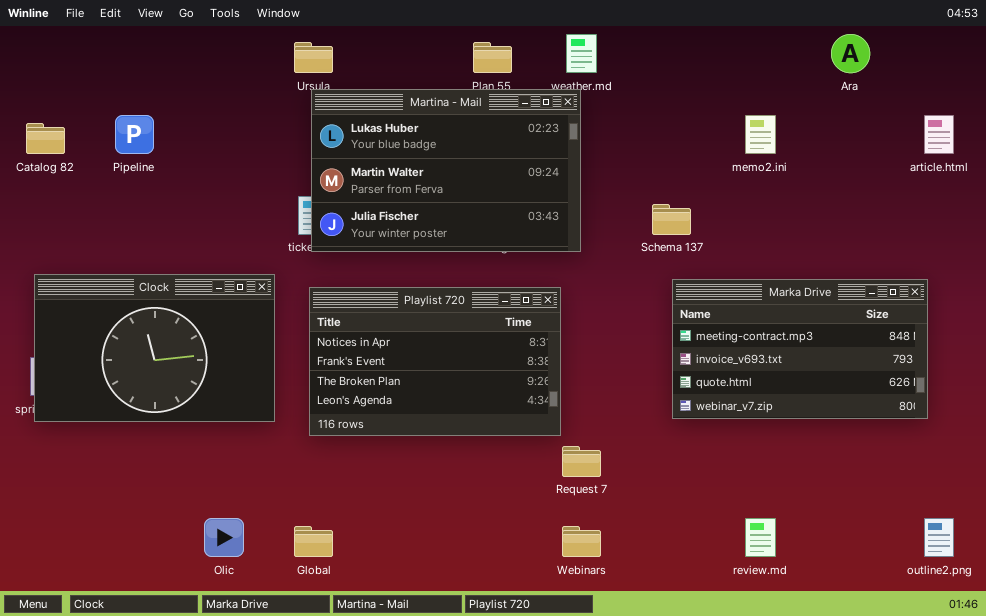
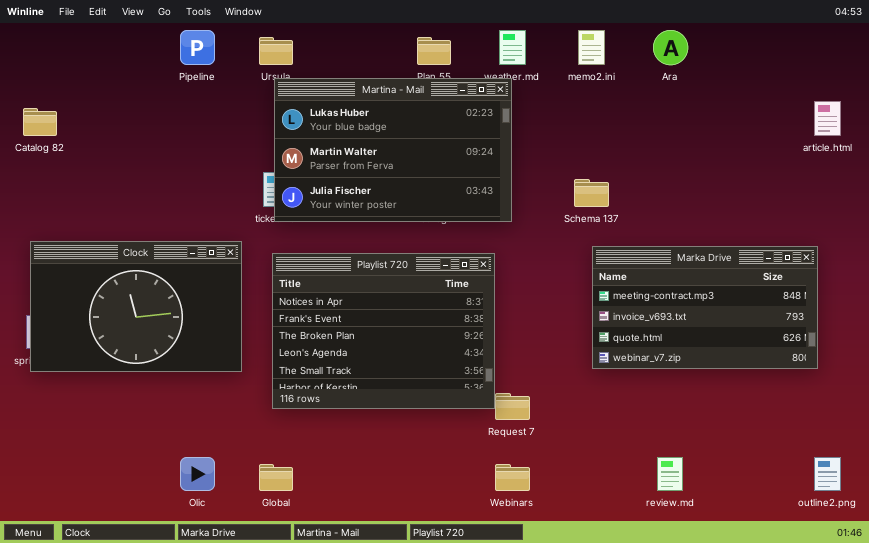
Ara: [831,34,870,73] -> [653,30,688,65], moved
Pipeline: [115,115,154,154] -> [180,30,215,65], moved
memo2.ini: [745,115,776,154] -> [578,30,605,65], moved
Playlist 720: [309,287,561,436] -> [272,253,495,409], resized

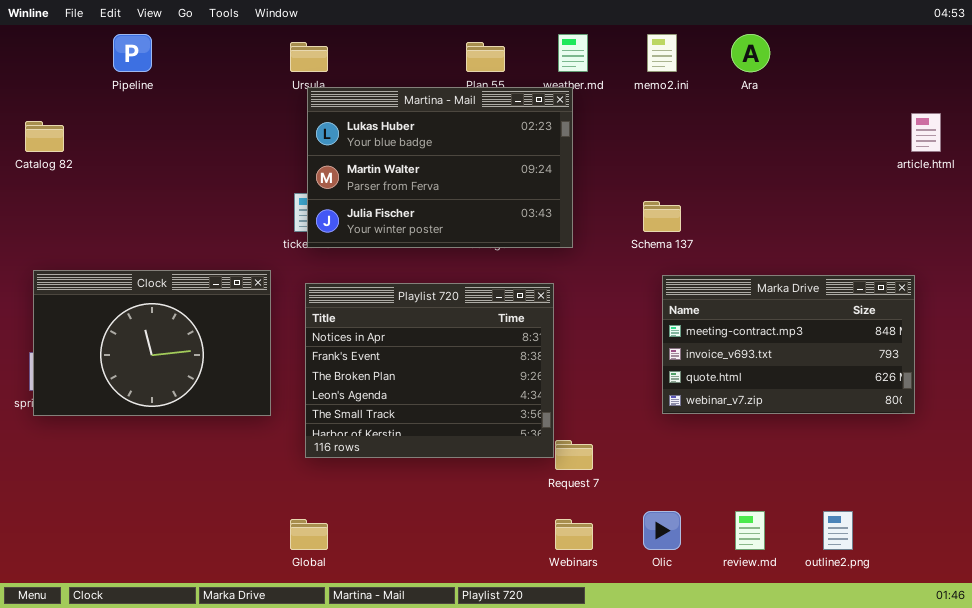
Pipeline: [180,30,215,65] -> [113,34,152,72], moved
Olic: [180,457,215,491] -> [643,511,681,550], moved
outline2.png: [814,457,841,491] -> [823,511,853,550], moved

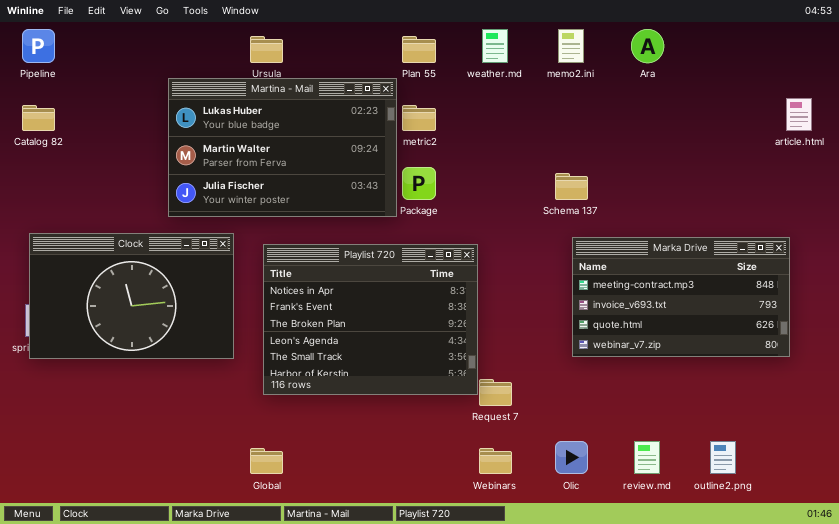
Pipeline: [113,34,152,72] -> [22,29,55,63], moved
Martina - Mail: [307,87,573,248] -> [168,78,397,217], moved

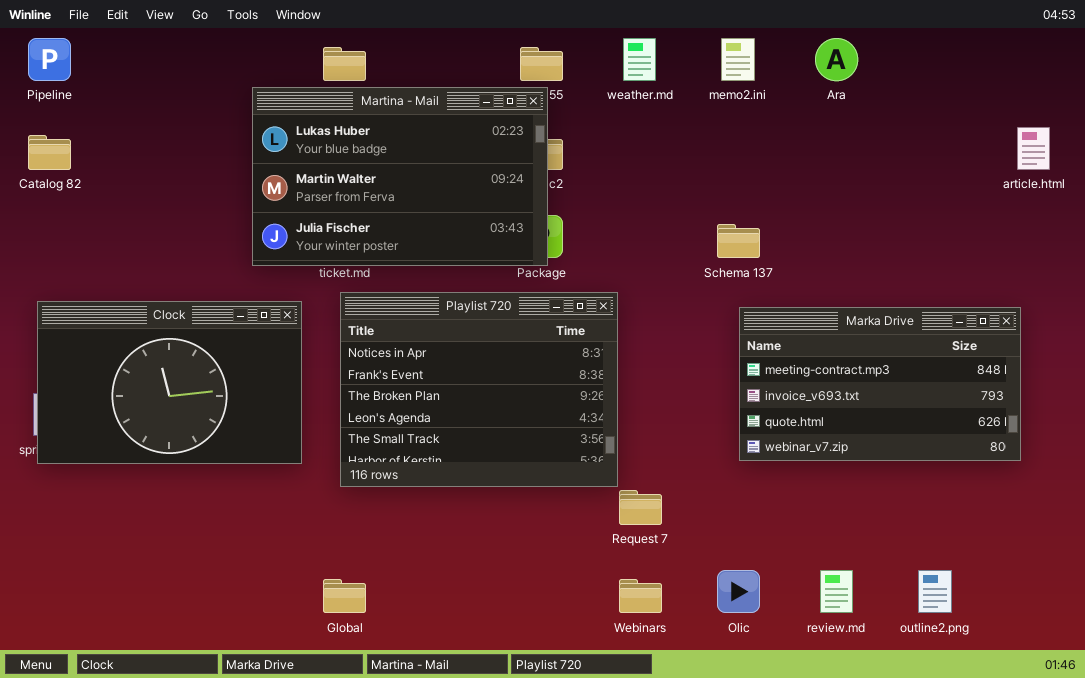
Martina - Mail: [168,78,397,217] -> [252,87,548,266], moved
Playlist 720: [263,244,478,395] -> [340,292,618,487], moved

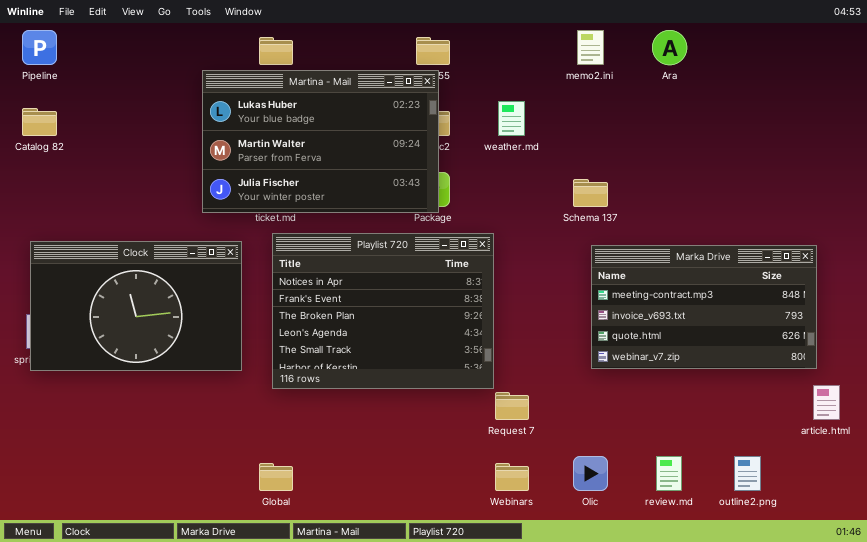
weather.md: [623,38,656,81] -> [498,101,525,136], moved
article.html: [1017,127,1050,170] -> [813,385,840,420], moved

